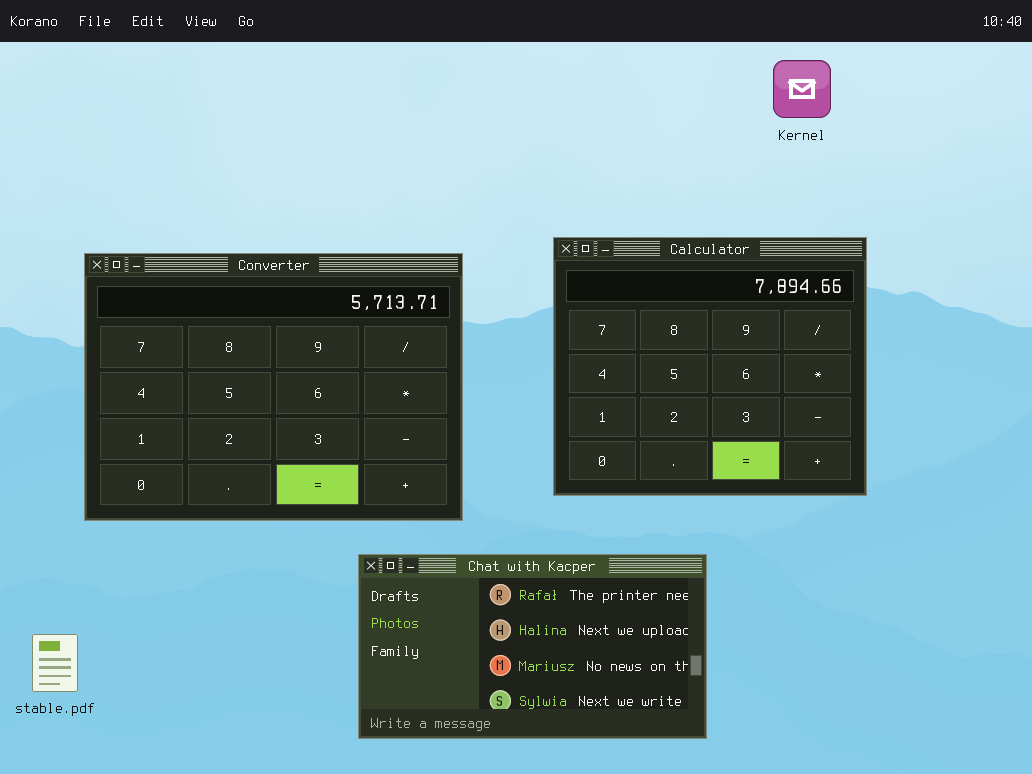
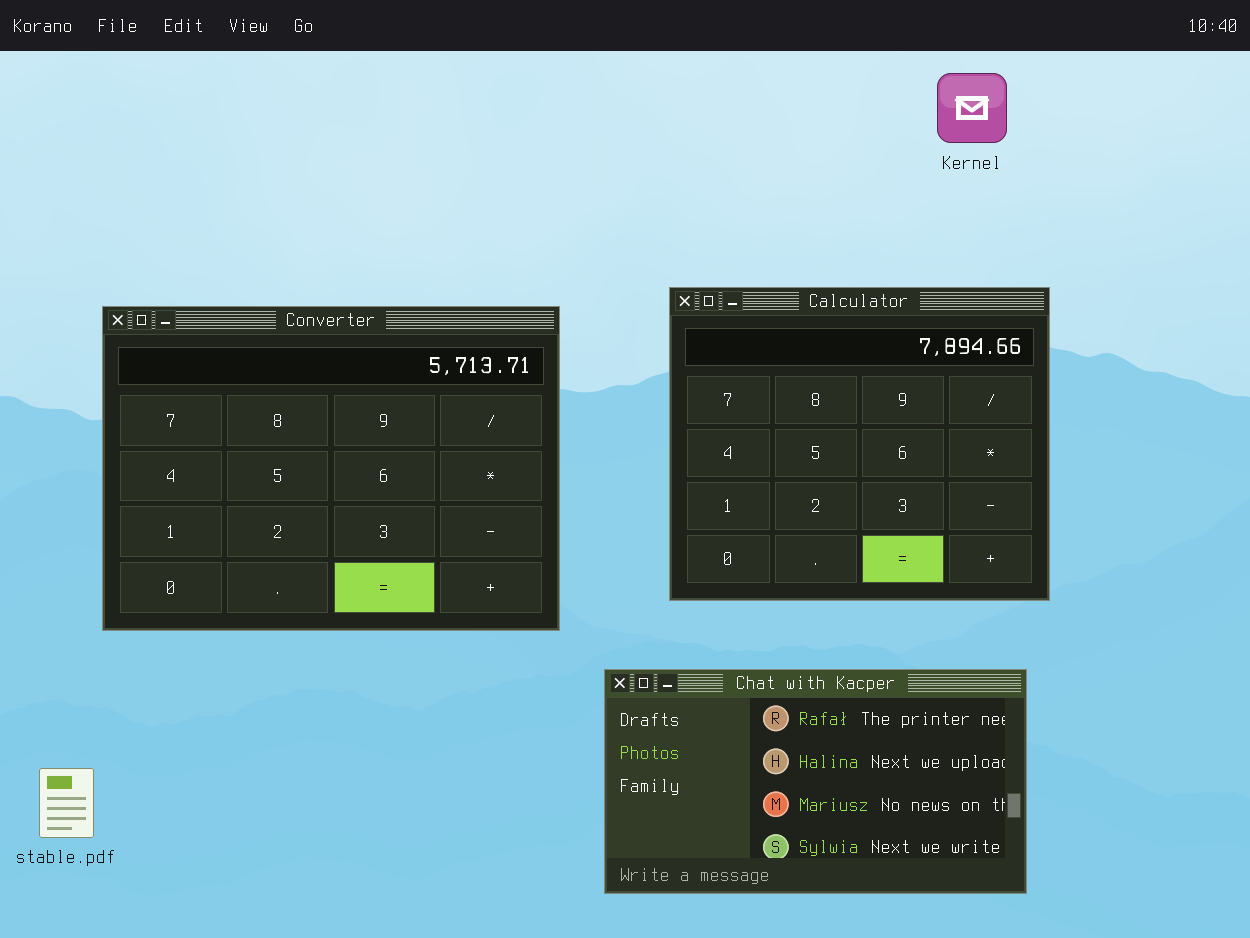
Chat with Kacper: [358,554,707,739] -> [604,669,1027,894], moved

